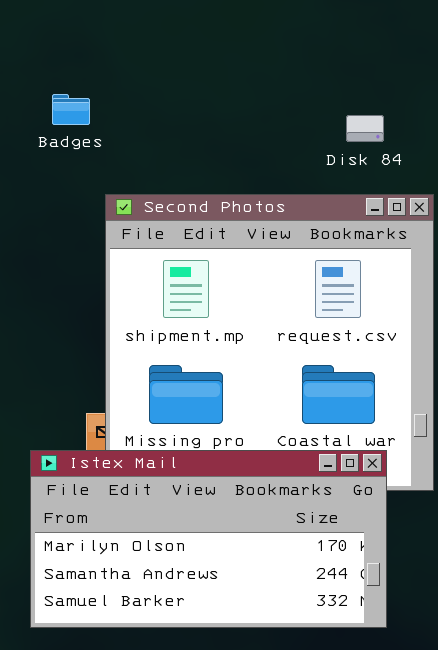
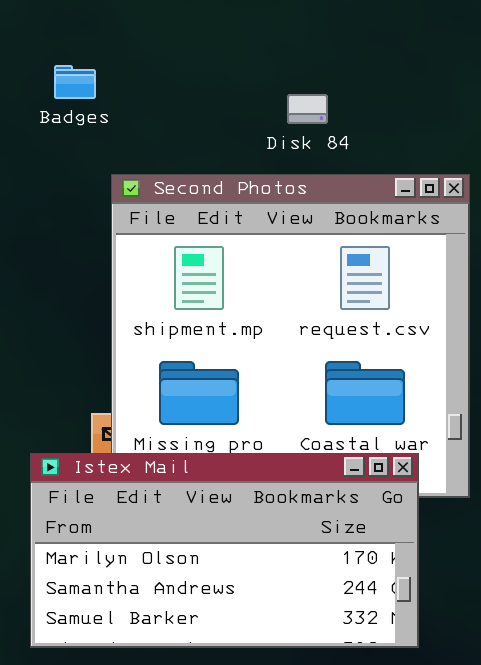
Disk 84: [346,115,384,142] -> [287,94,328,124], moved

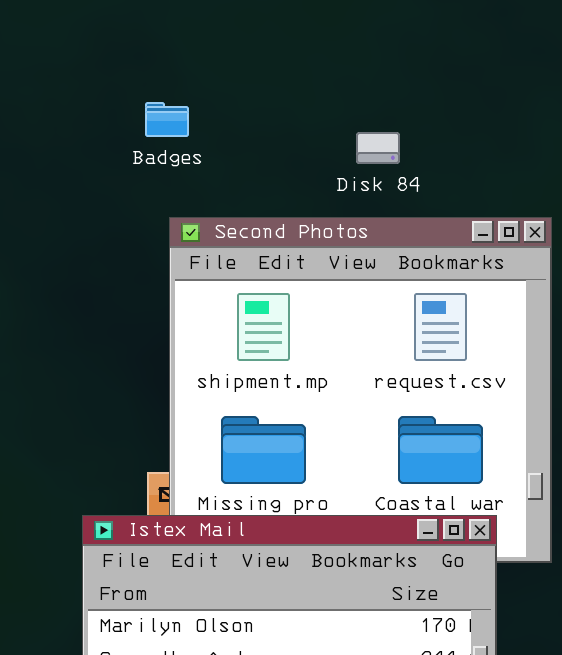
Badges: [54,65,96,99] -> [145,102,189,137], moved

